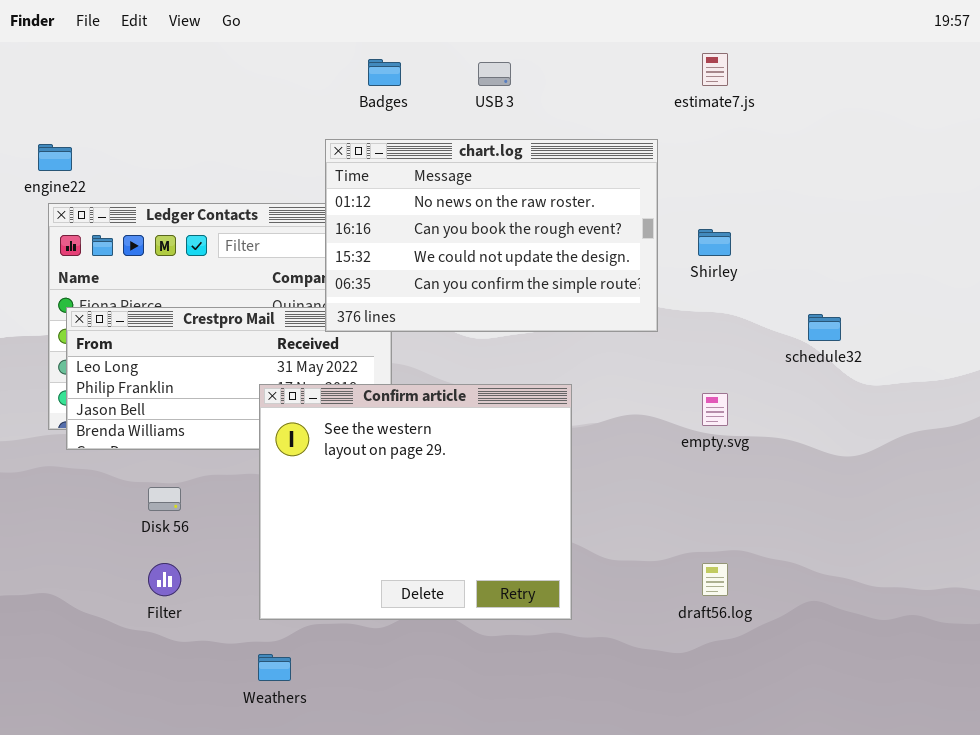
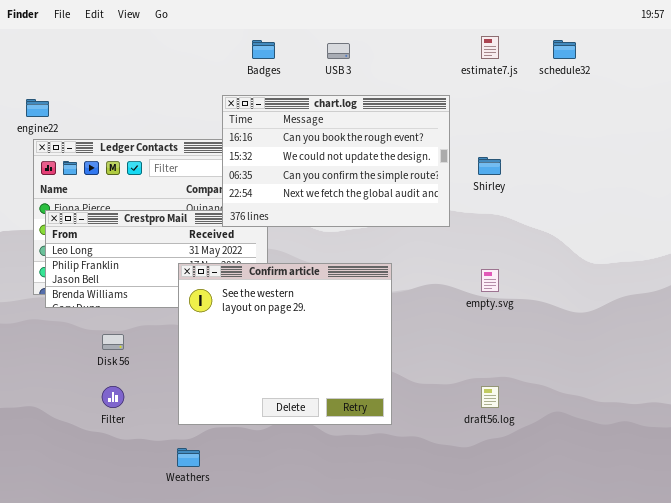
chart.log: [325,139,658,332] -> [222,95,450,227], scrolled down 1 row
schedule32: [808,314,841,341] -> [553,40,576,59], moved

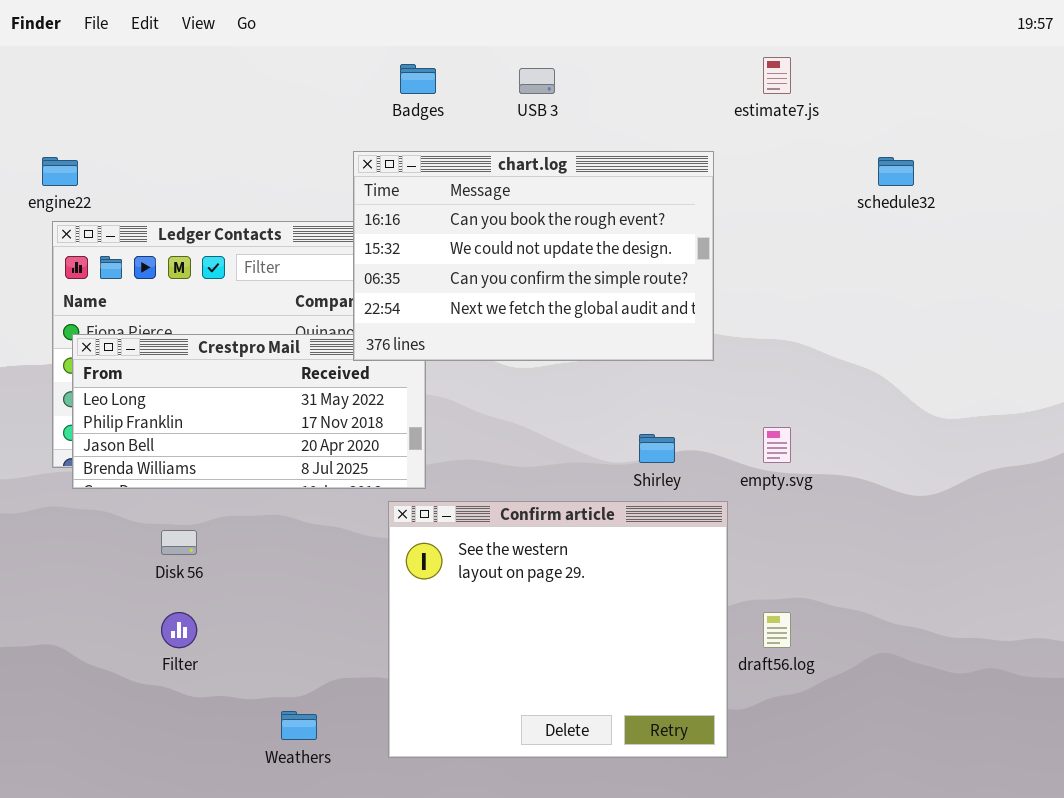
schedule32: [553,40,576,59] -> [878,157,914,186], moved
Shirley: [478,157,501,175] -> [639,434,675,463], moved
Confirm article: [178,263,392,425] -> [388,501,728,758], moved

